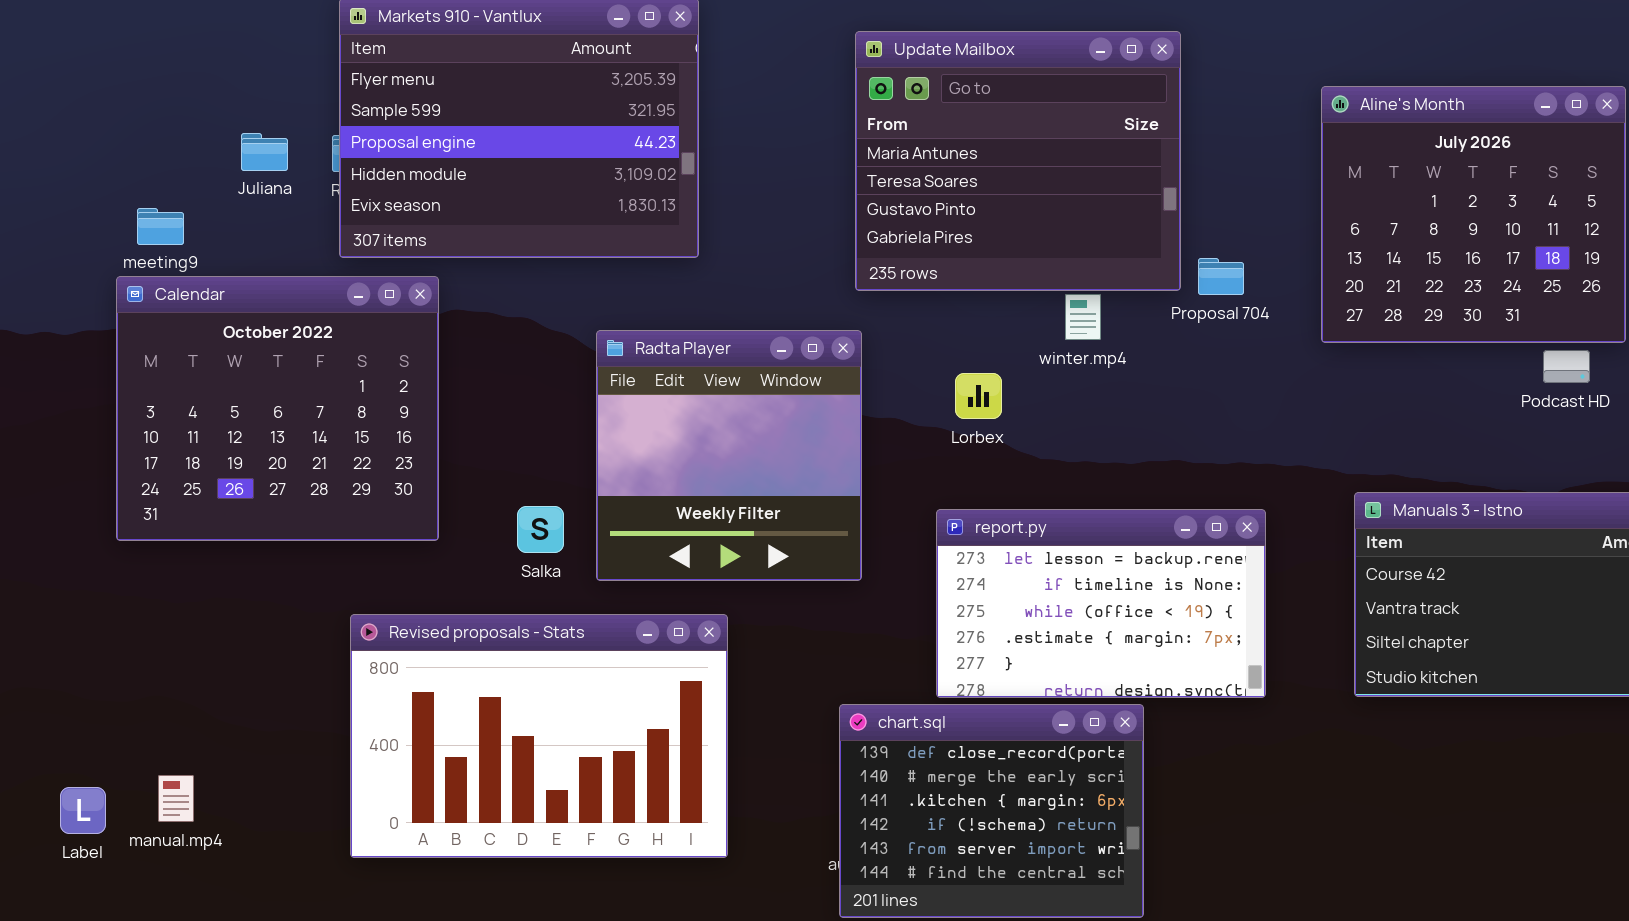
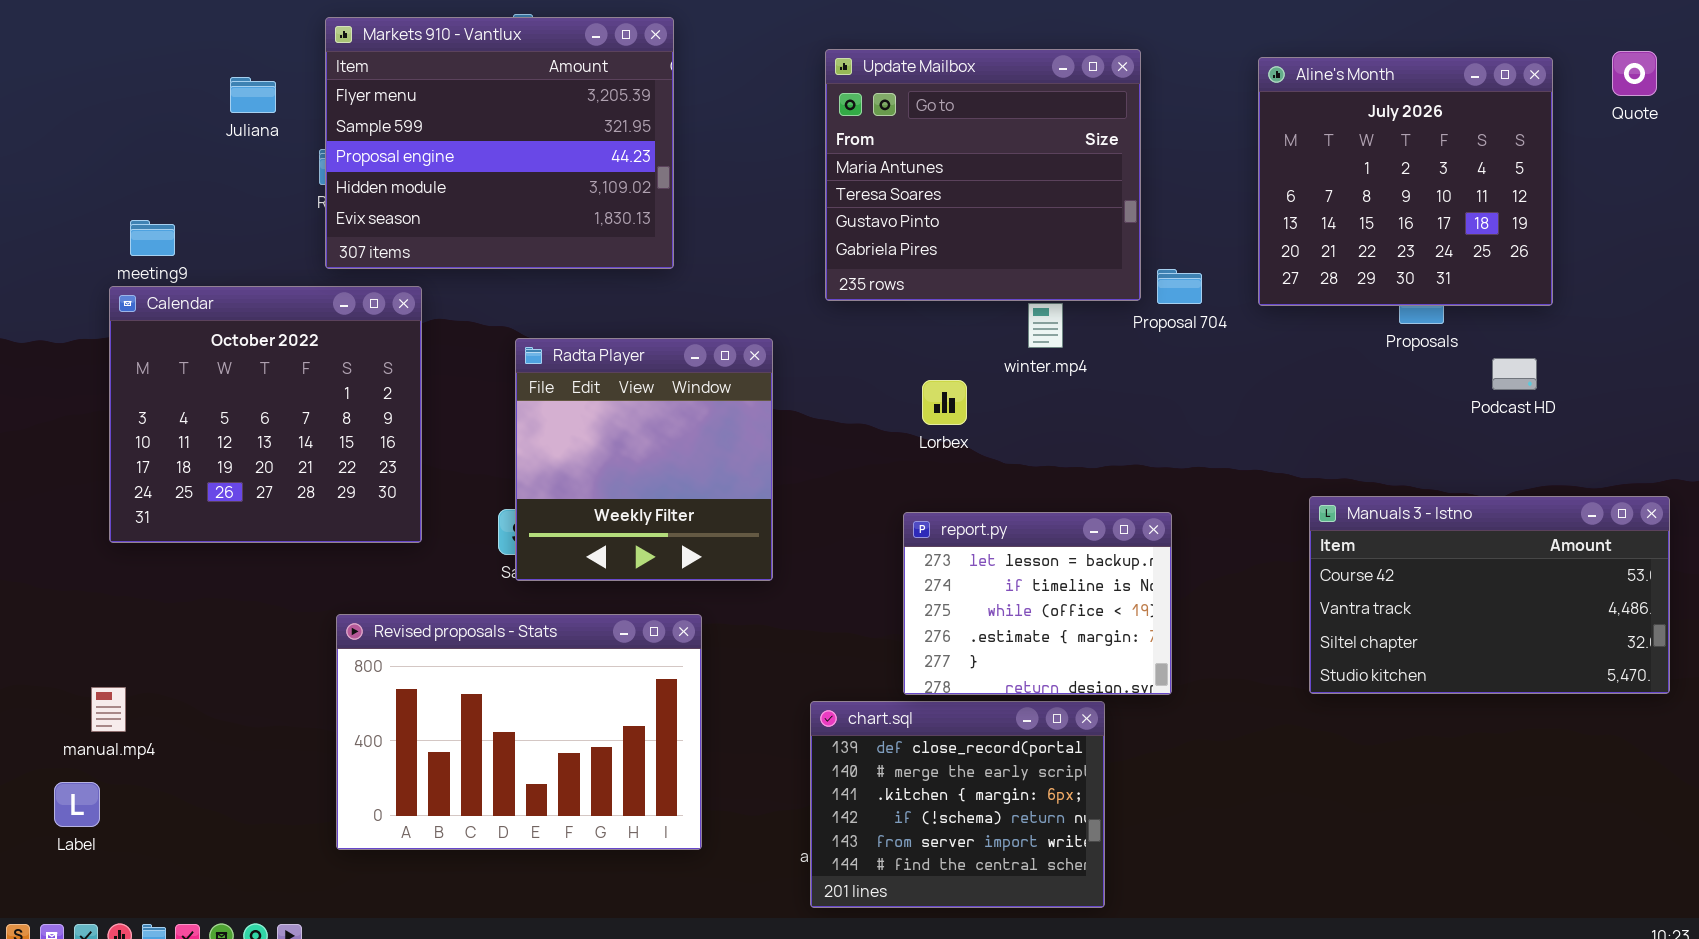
Aline's Month: [1321,86,1626,343] -> [1258,57,1553,306], moved
Juliana: [241,133,288,171] -> [230,77,276,113], moved
Radta Player: [596,330,862,581] -> [515,338,773,581], moved
report.py: [936,509,1266,698] -> [903,512,1172,695], resized
manual.mp4: [158,775,194,822] -> [91,687,126,732], moved

